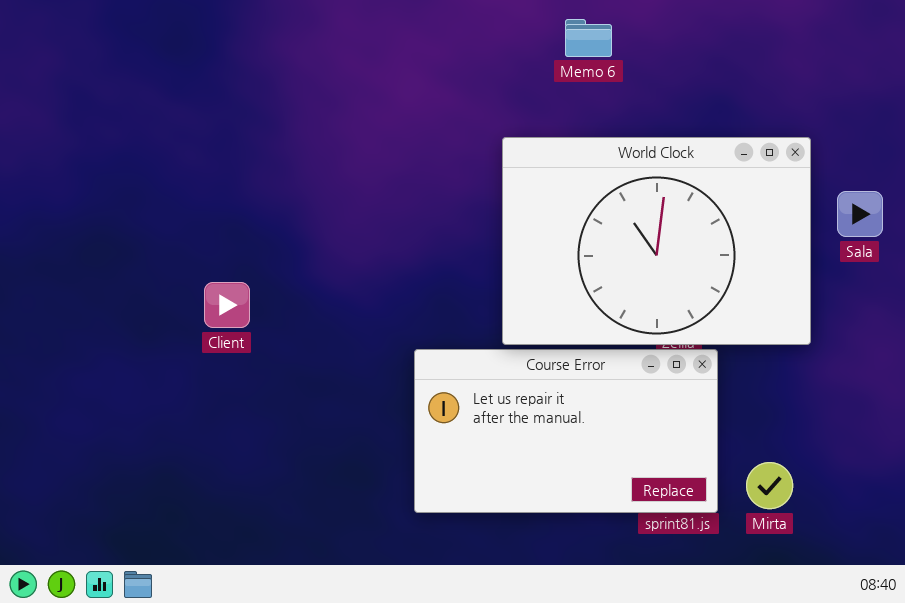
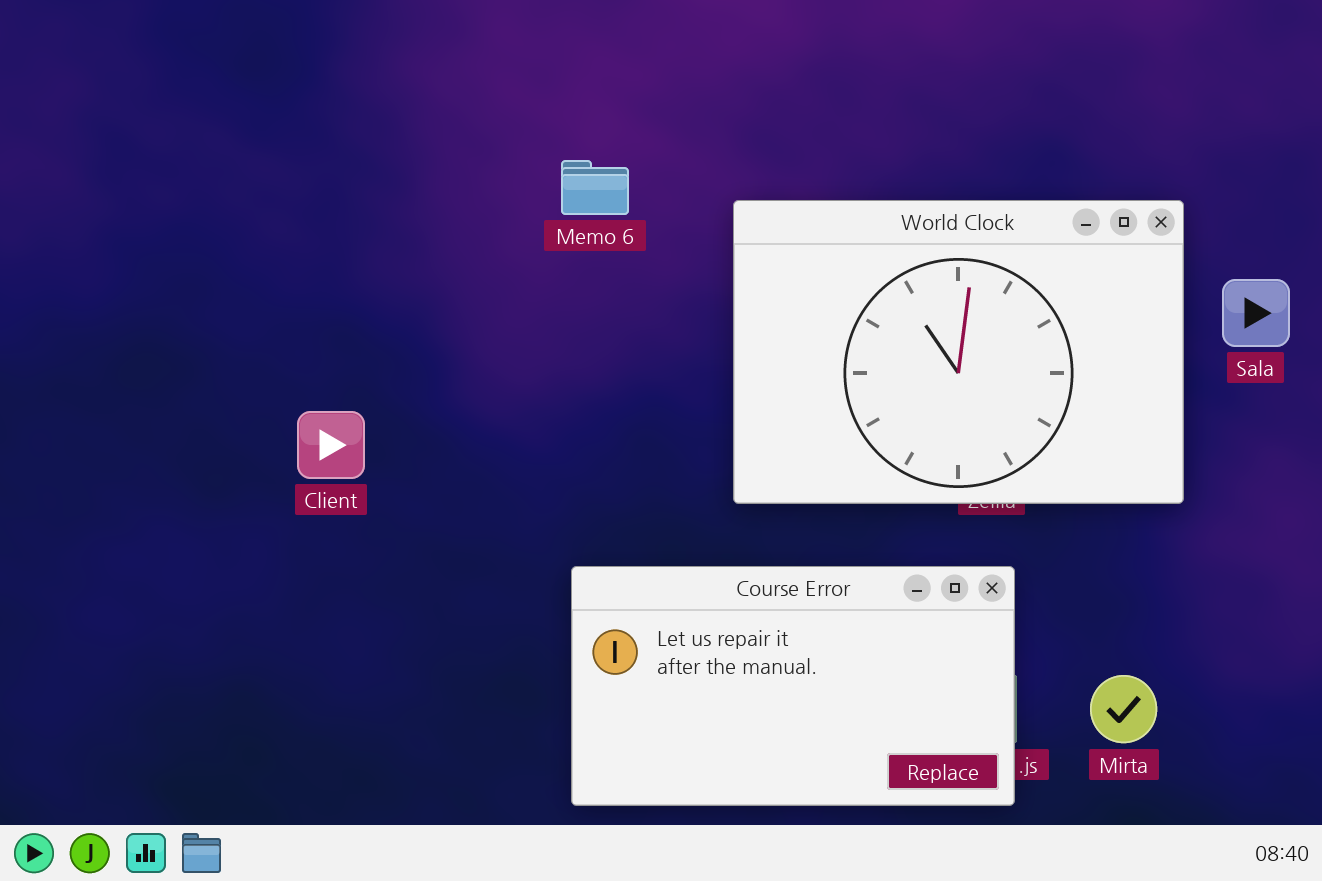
Memo 6: [565,19,612,57] -> [561,160,629,215], moved
Course Error: [414,349,718,513] -> [571,566,1015,806], moved

